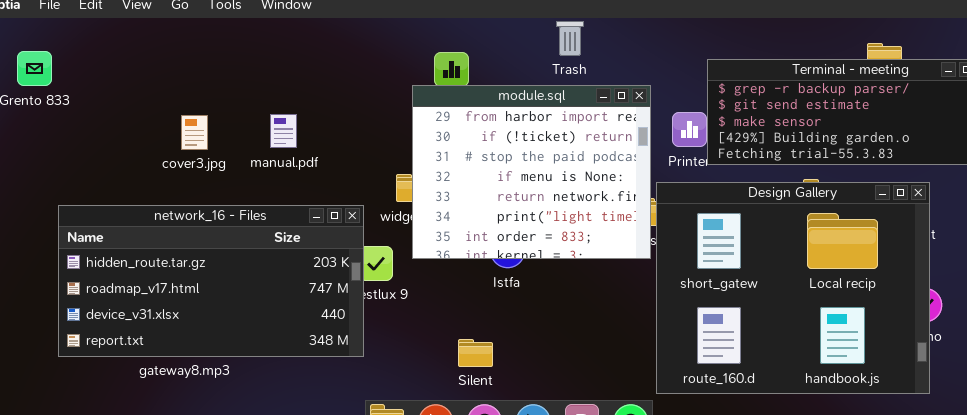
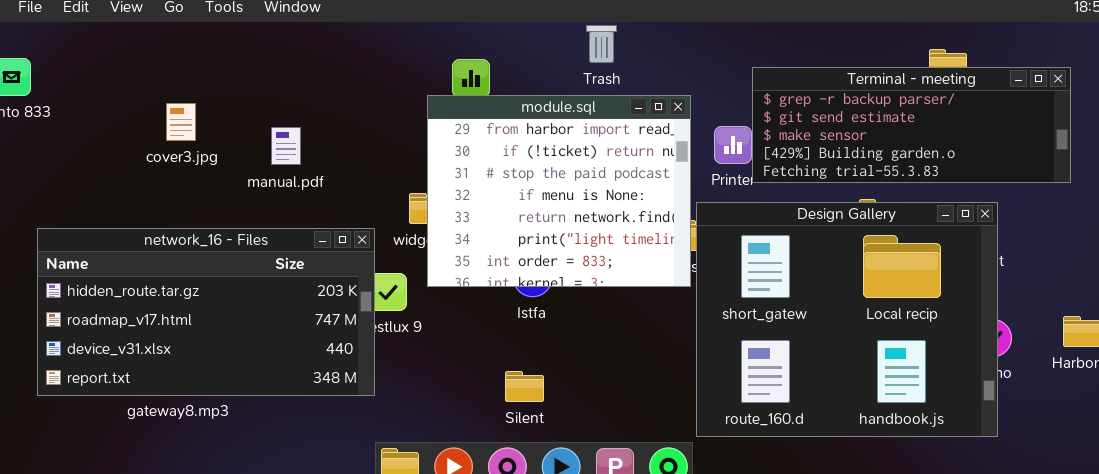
cover3.jpg: [181,115,208,150] -> [166,103,196,141], moved
Silent: [458,339,493,367] -> [505,371,544,402], moved

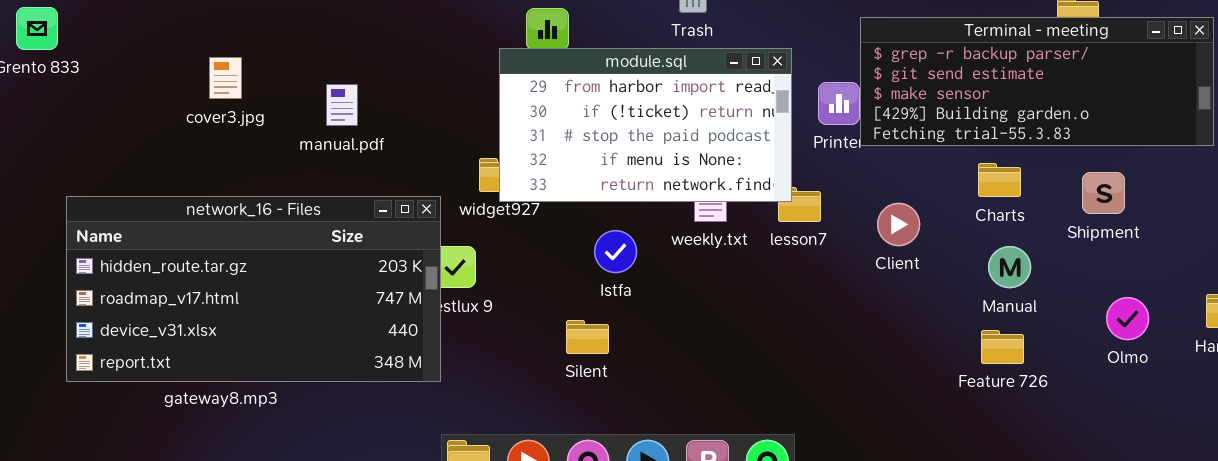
module.sql: [427,95,691,287] -> [499,48,792,202], resized
Design Gallery: [696,202,998,437] -> none, closed
Silent: [505,371,544,402] -> [566,320,609,354], moved

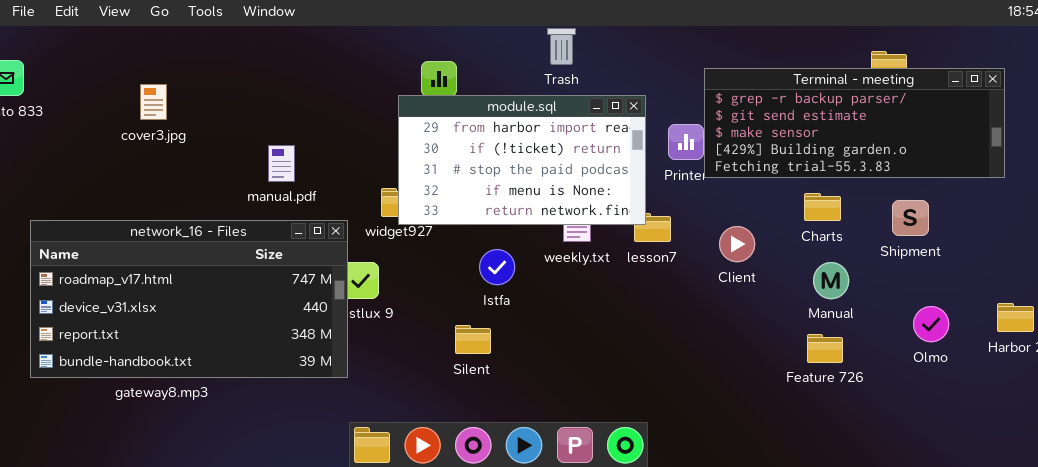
cover3.jpg: [209,57,242,99] -> [140,84,167,120], moved
manual.pdf: [326,84,358,126] -> [268,145,295,182], moved
network_16 - Files: [66,196,441,382] -> [30,220,348,378], scrolled down 1 row

